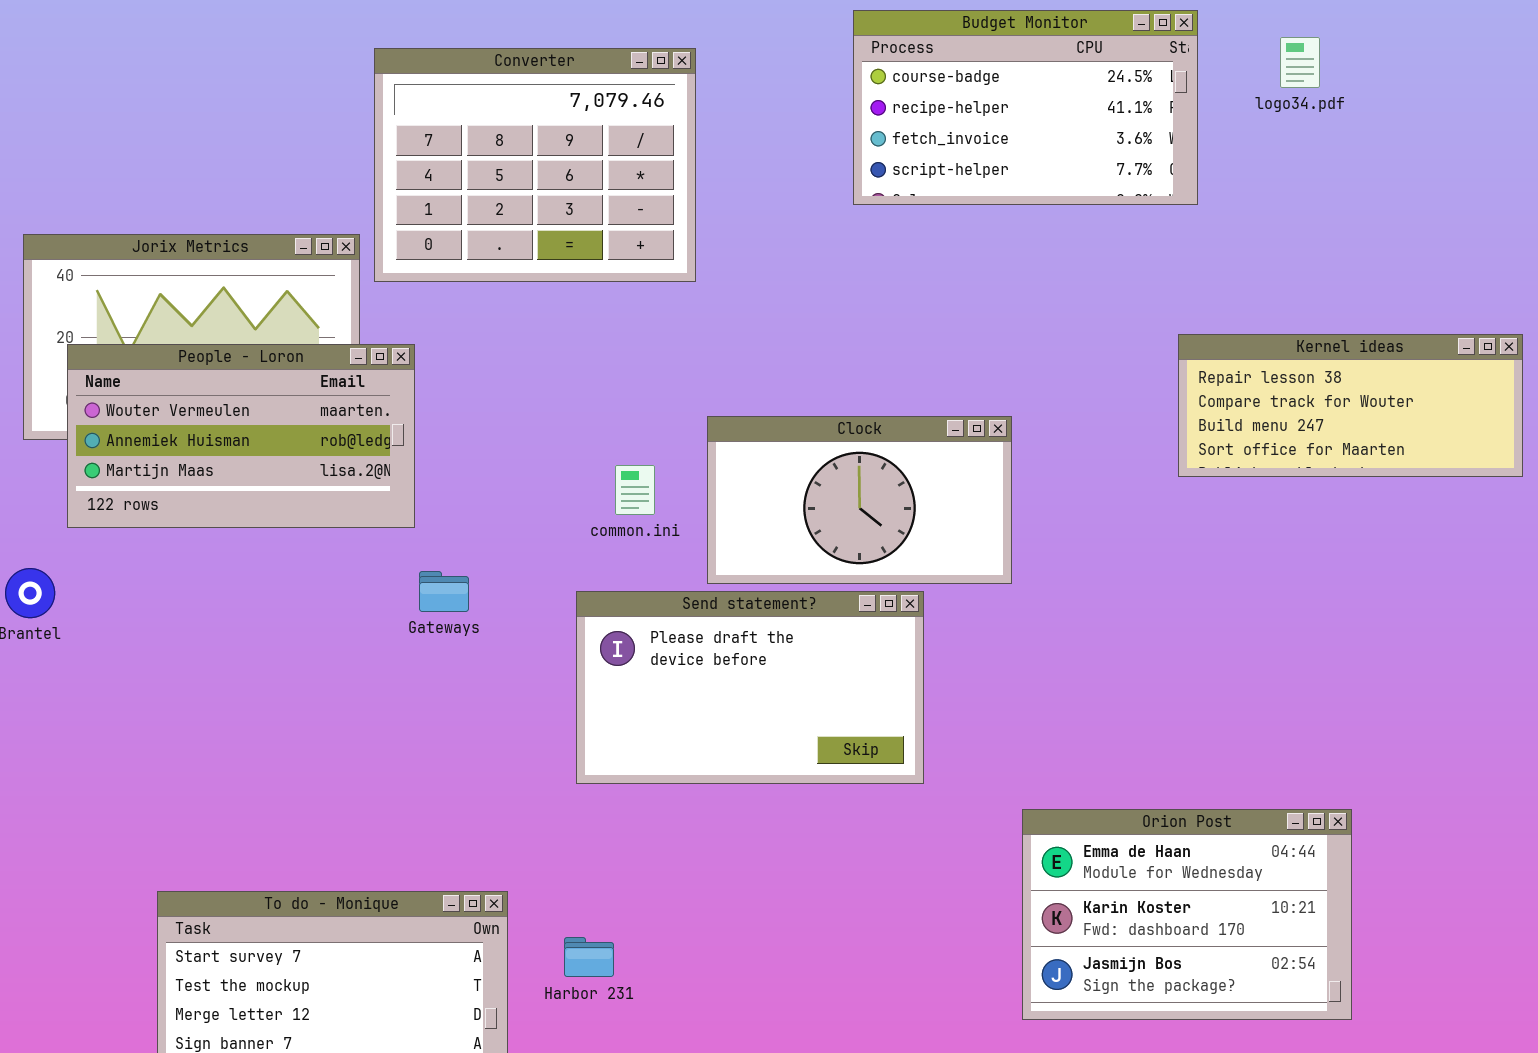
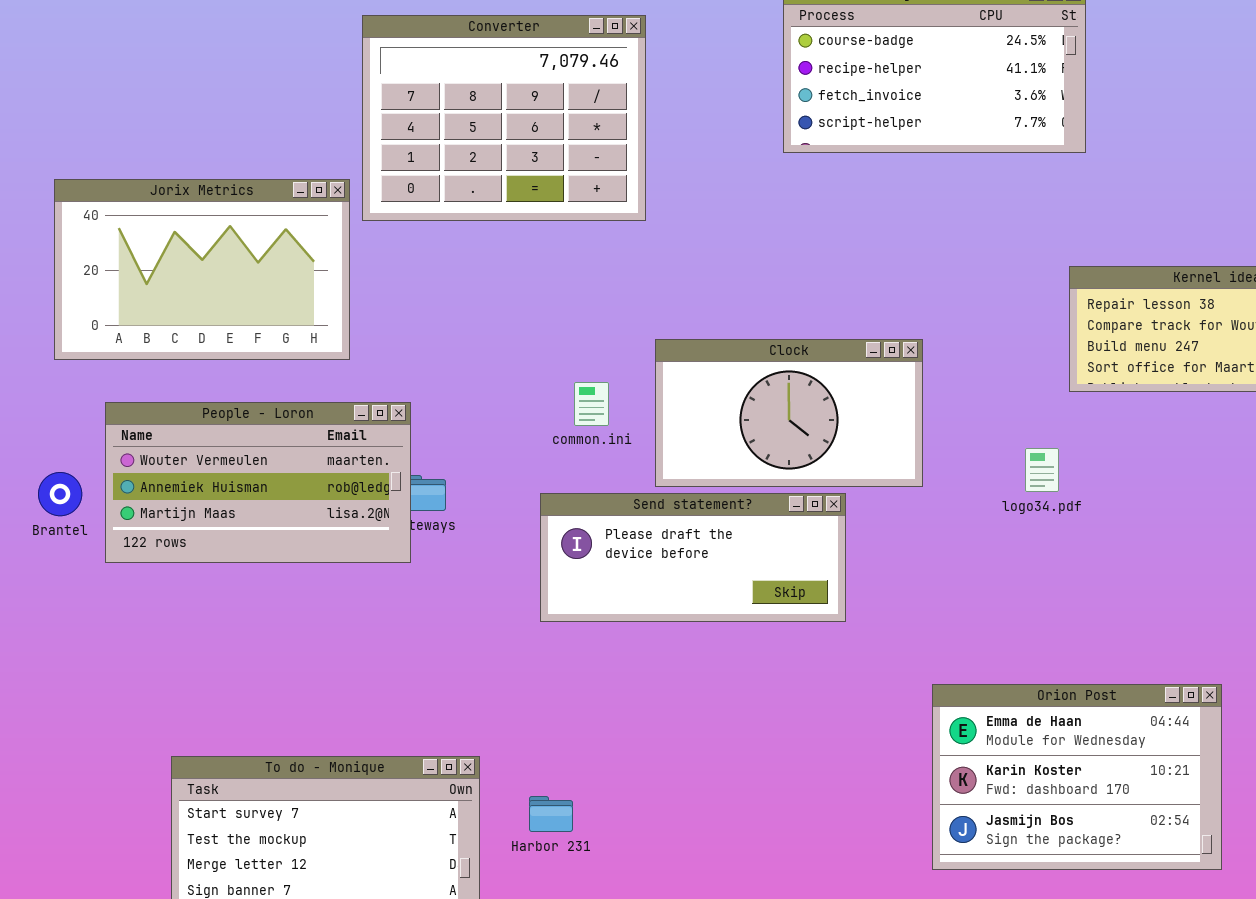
logo34.pdf: [1280,37,1320,88] -> [1025,448,1059,492], moved
People - Loron: [67,344,415,528] -> [105,402,411,563], moved
Send statement?: [576,591,924,784] -> [540,493,846,622], resized

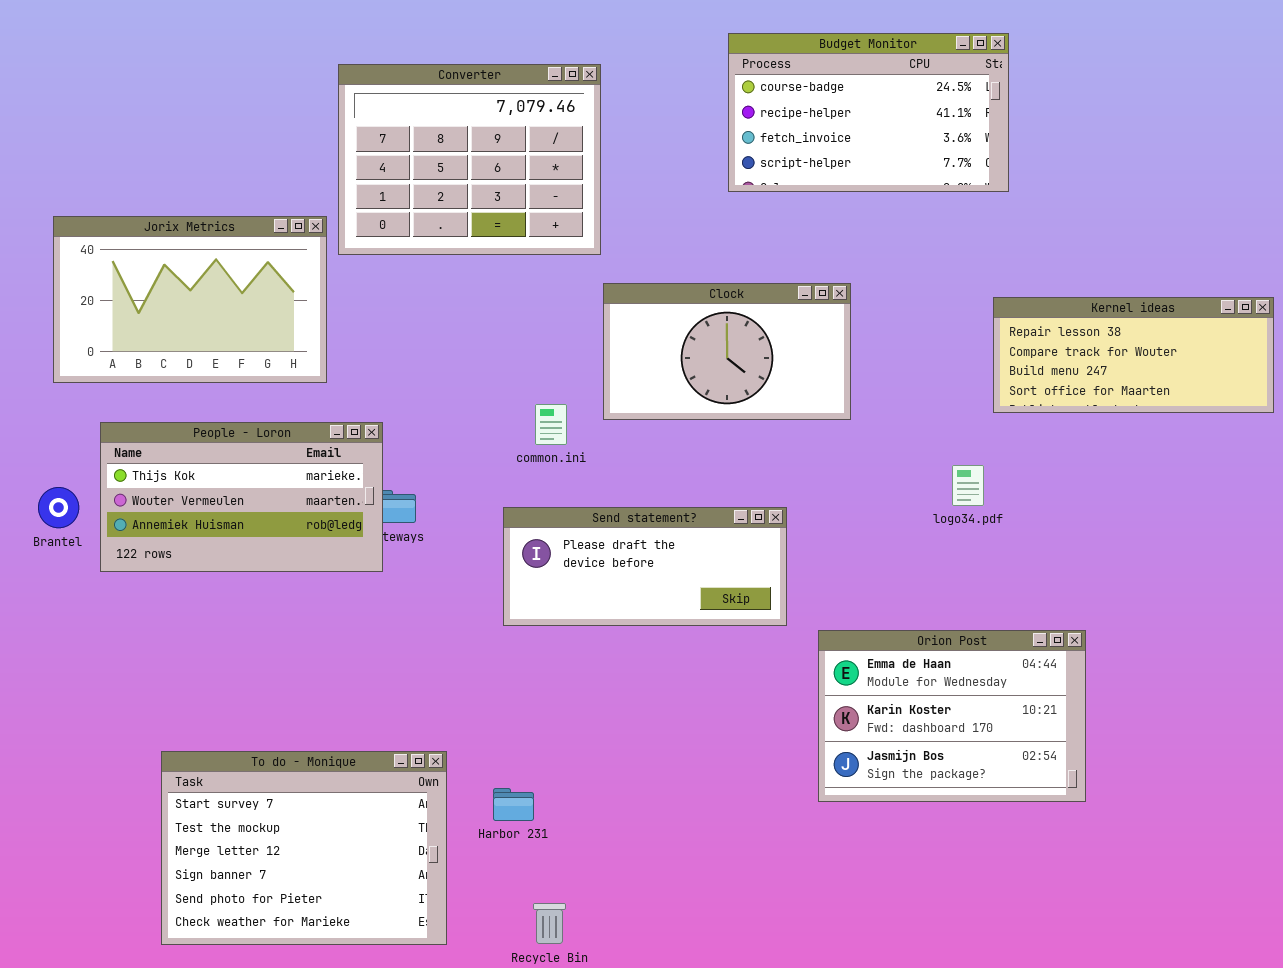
Clock: [655,339,923,487] -> [603,283,851,420], moved
People - Loron: [105,402,411,563] -> [100,422,383,572], scrolled up 1 row
Orion Post: [932,684,1222,870] -> [818,630,1086,802], moved

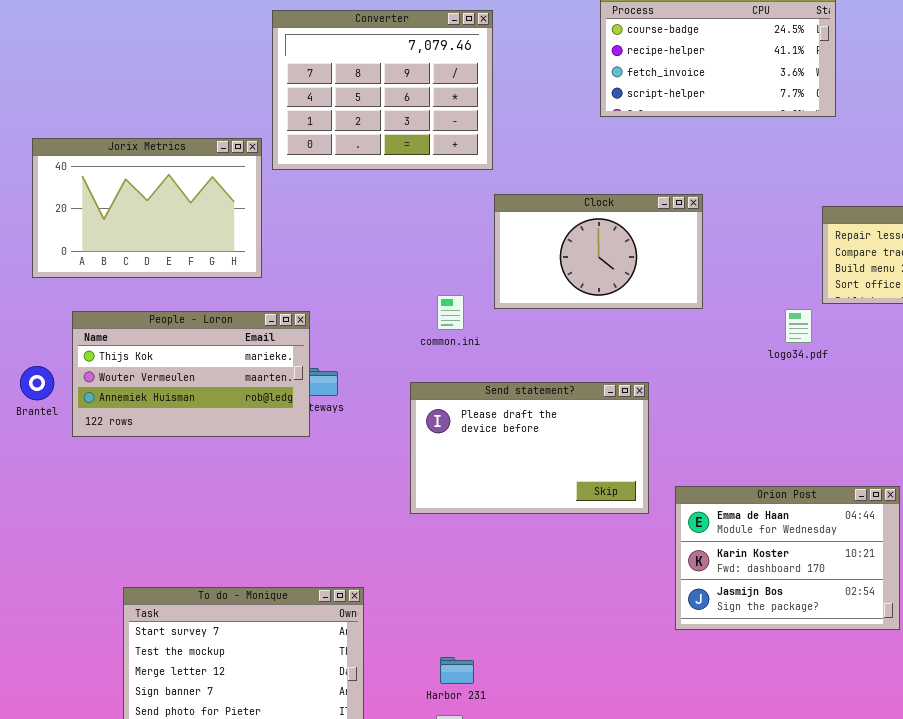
logo34.pdf: [952,465,984,506] -> [785,309,812,343], moved
Send statement?: [503,507,787,626] -> [410,382,649,514], resized
Harbor 231: [493,788,534,821] -> [440,657,474,684], moved

